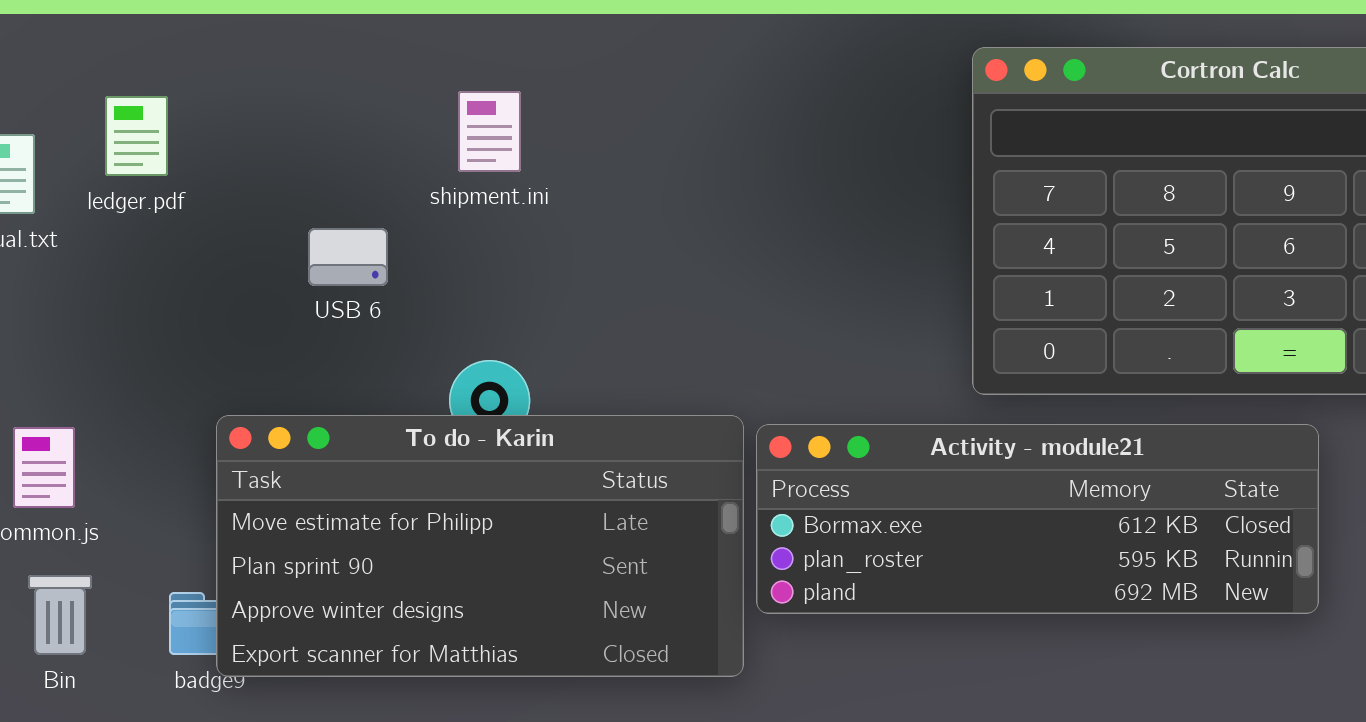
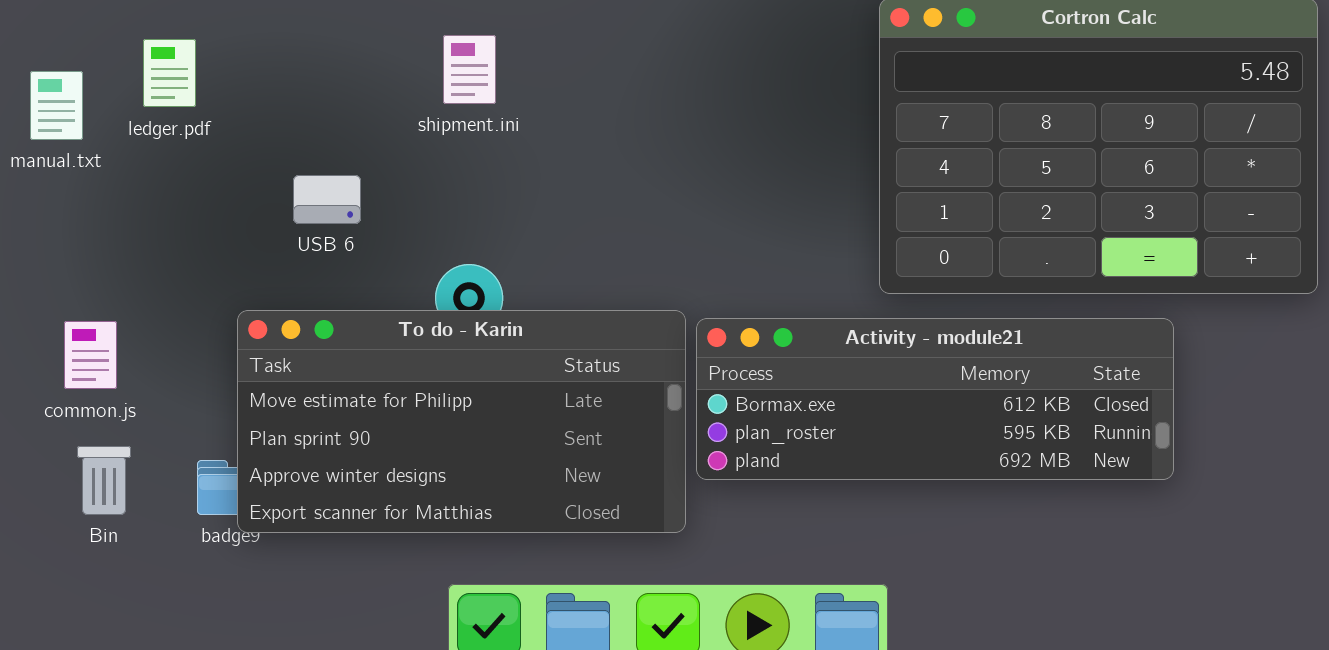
USB 6: [308,228,388,286] -> [293,175,361,224], moved

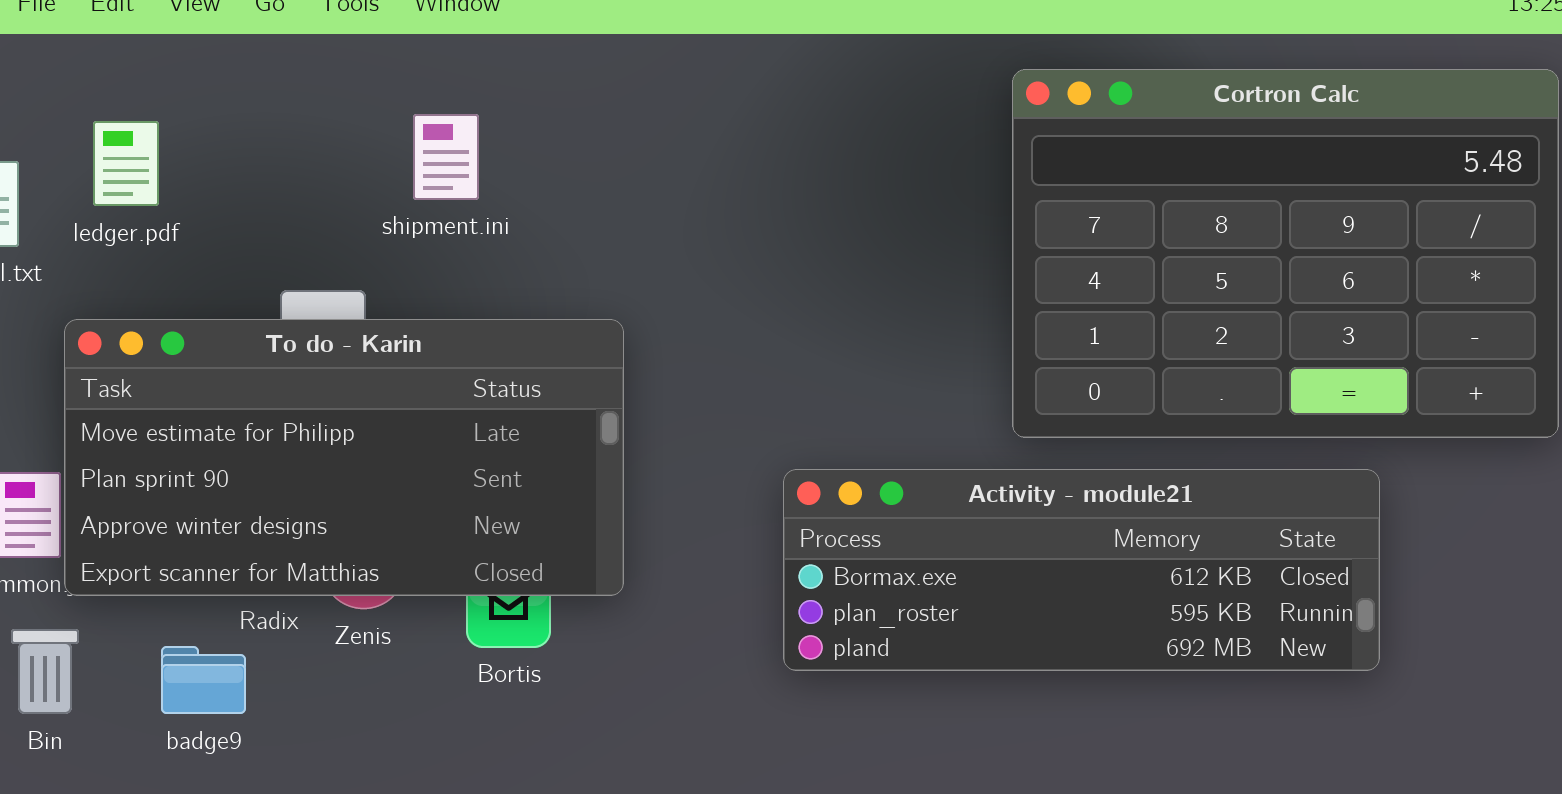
shipment.ini: [443,35,496,104] -> [413,114,479,200], moved
To do - Karin: [237,310,686,533] -> [64,319,624,596], moved

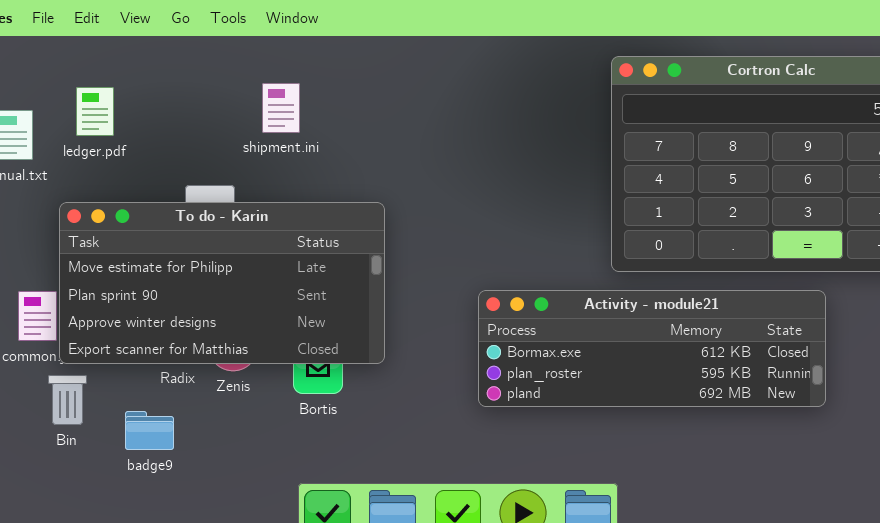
Bin: [11,629,79,714] -> [48,375,87,425], moved
badge9: [161,646,246,714] -> [125,411,174,450], moved

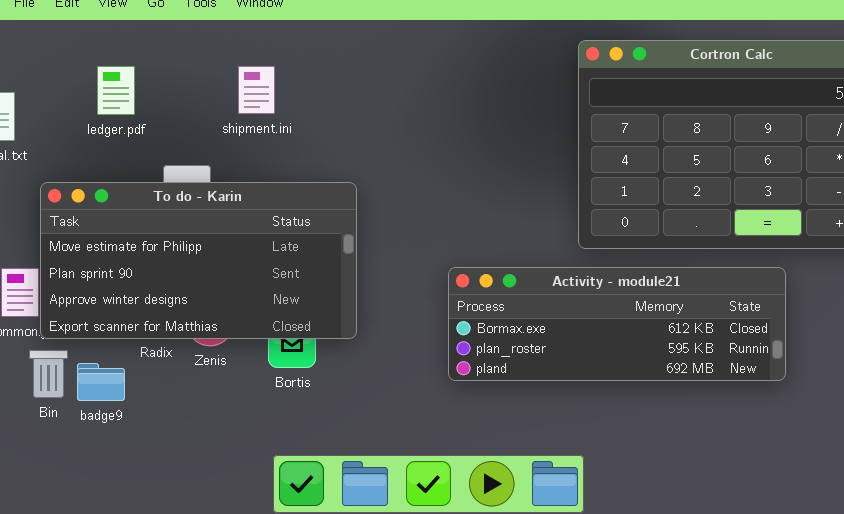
ledger.pdf: [76,87,114,136] -> [97,66,135,115], moved
badge9: [125,411,174,450] -> [77,363,125,401], moved

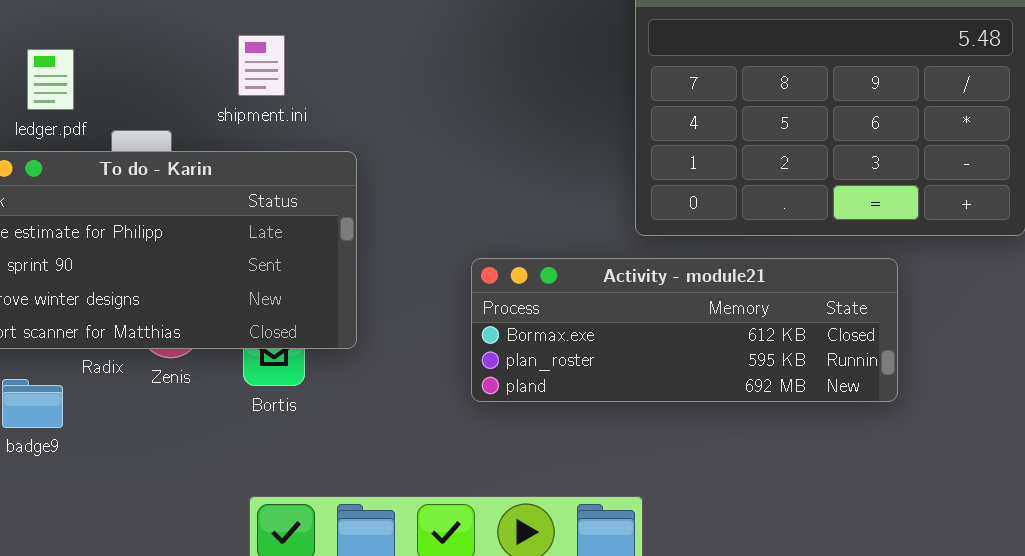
shipment.ini: [238,66,275,114] -> [238,35,285,96], moved
ledger.pdf: [97,66,135,115] -> [27,49,74,110], moved

